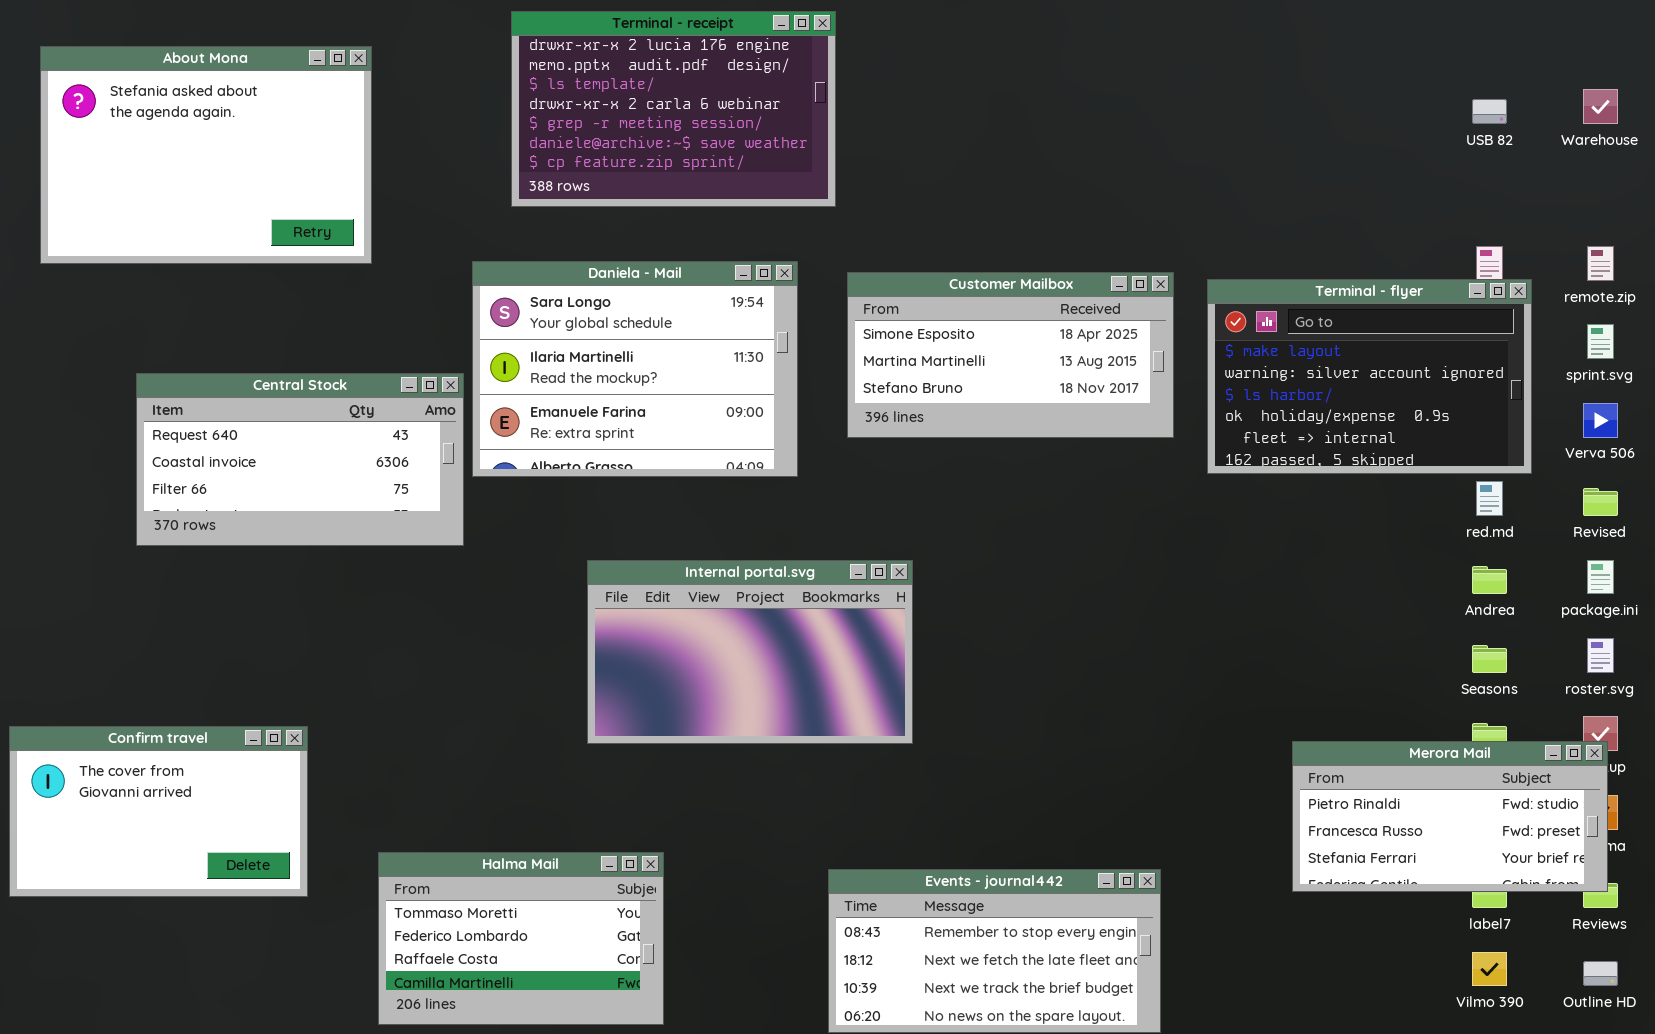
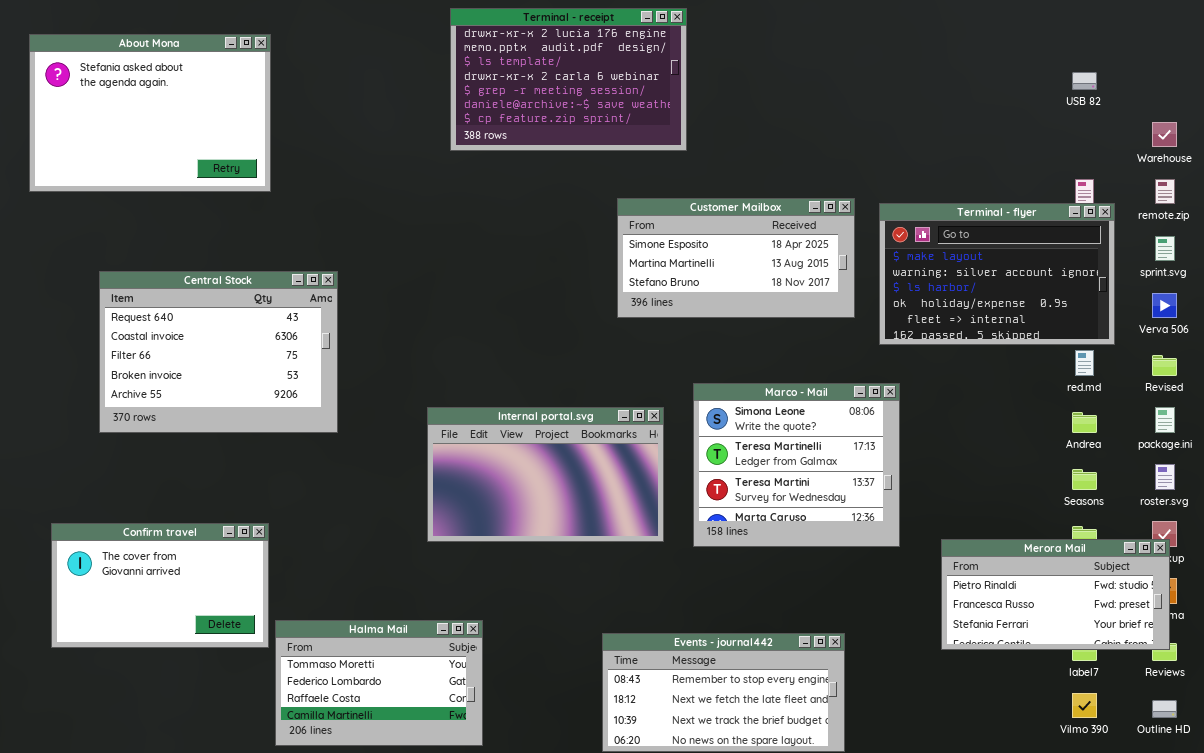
Terminal - receipt: [511,11,836,207] -> [450,8,687,151], moved
Warehouse: [1583,89,1618,124] -> [1152,122,1177,147], moved
Daniela - Mail: [472,261,798,477] -> none, closed
Central Stock: [136,373,464,546] -> [99,271,338,433], resized
Marco - Mail: none -> [693,383,900,547], opened
Confirm travel: [9,726,308,897] -> [51,523,269,648], moved

